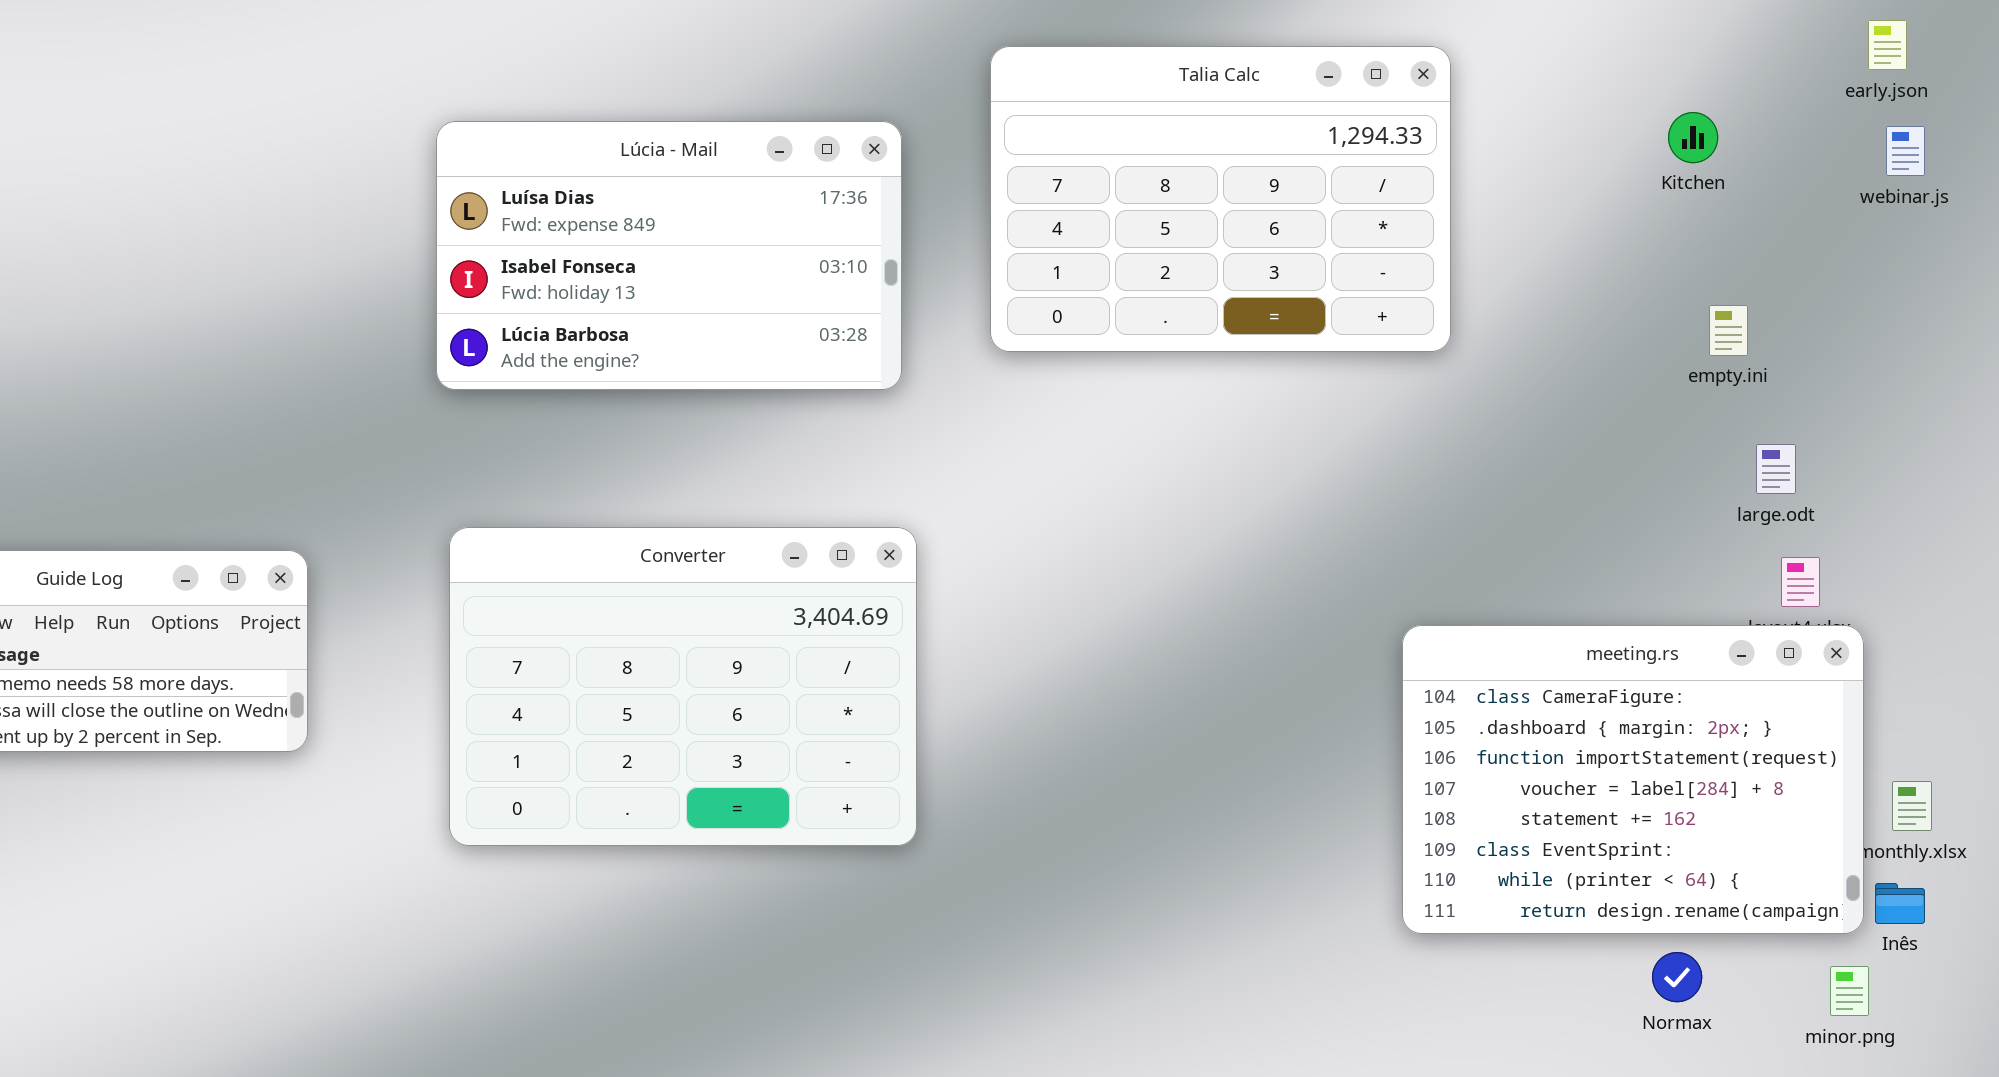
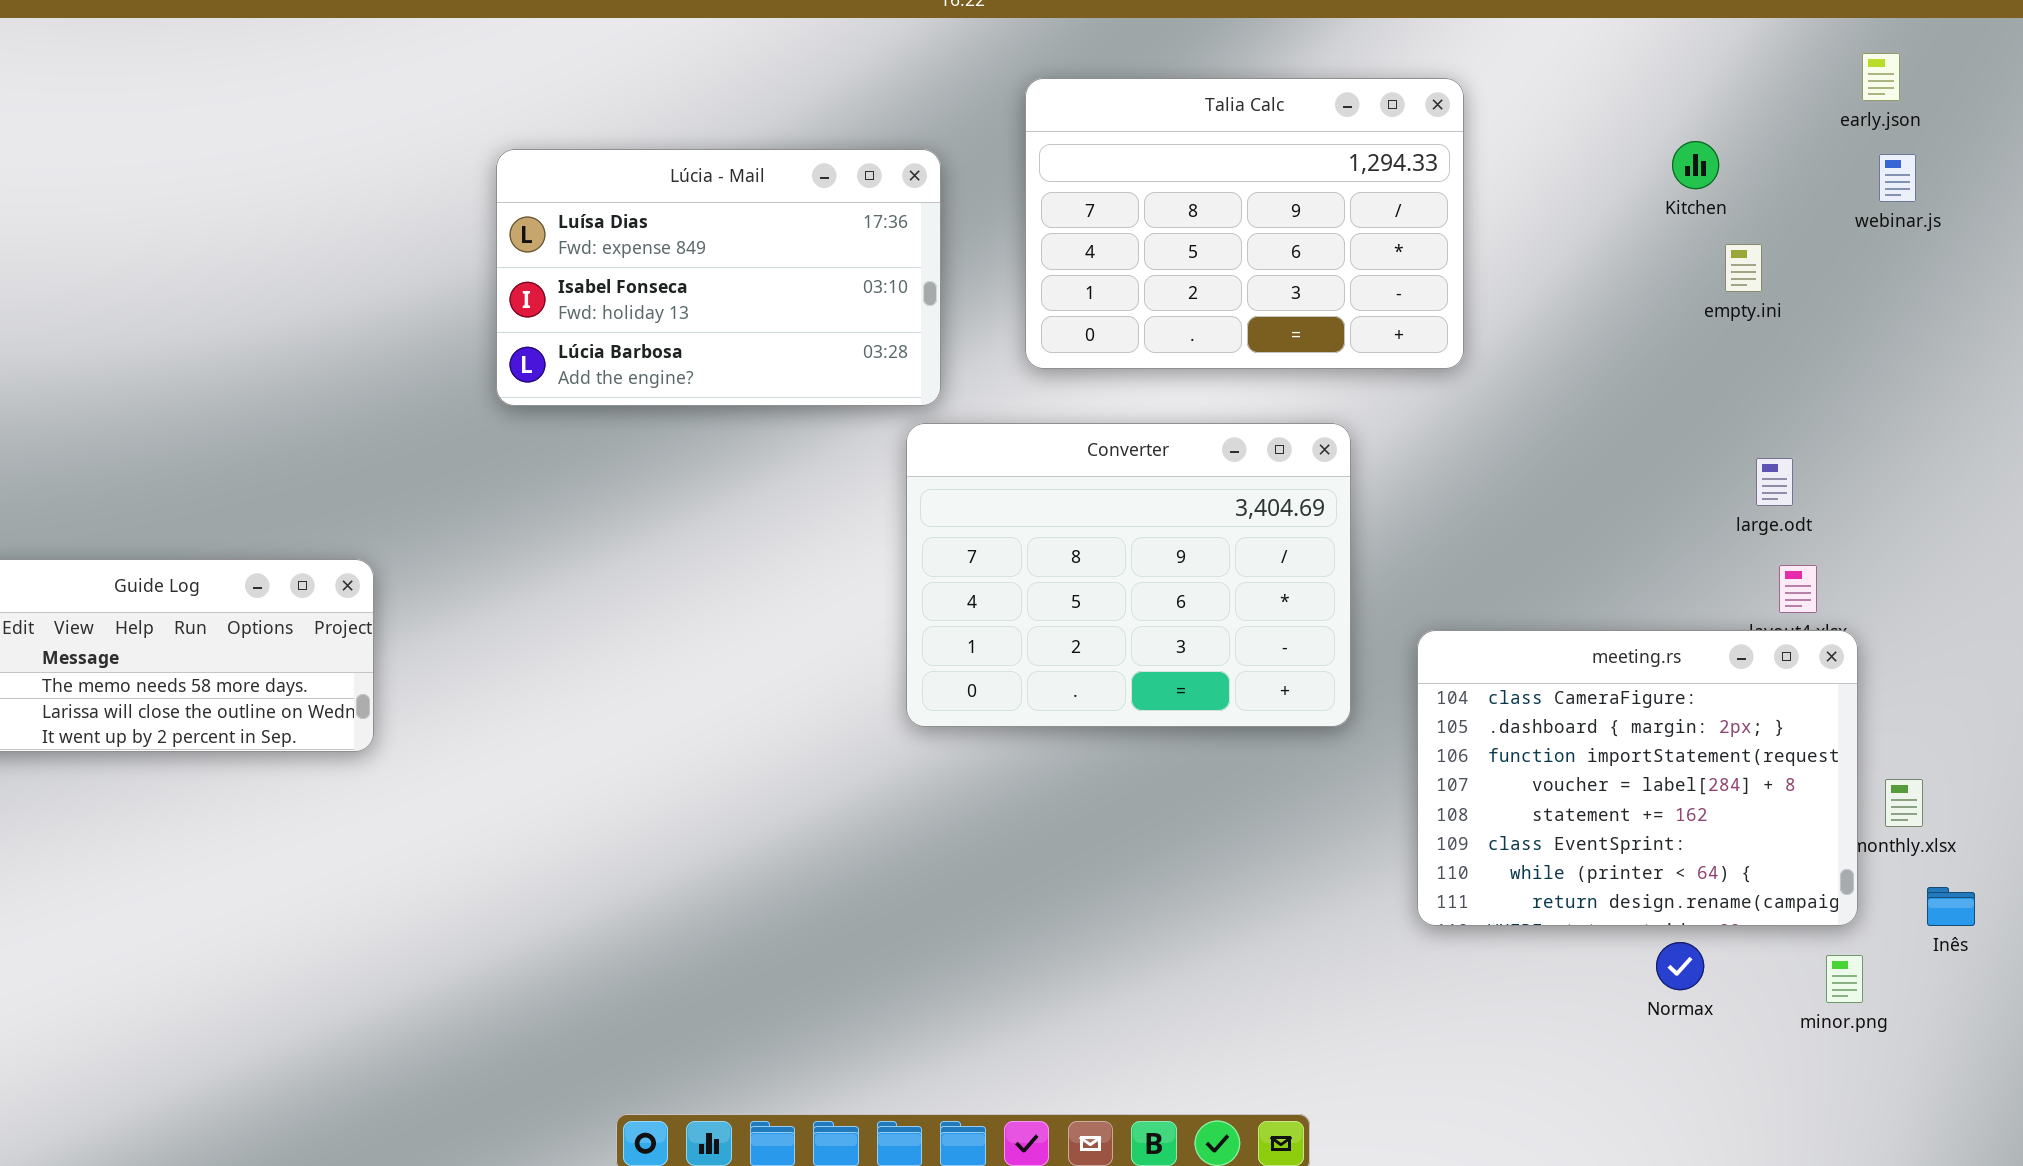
empty.ini: [1709,305,1748,356] -> [1725,244,1762,292], moved
Converter: [449,527,917,846] -> [906,423,1351,727], moved
Inês: [1875,883,1925,924] -> [1927,887,1975,926], moved

